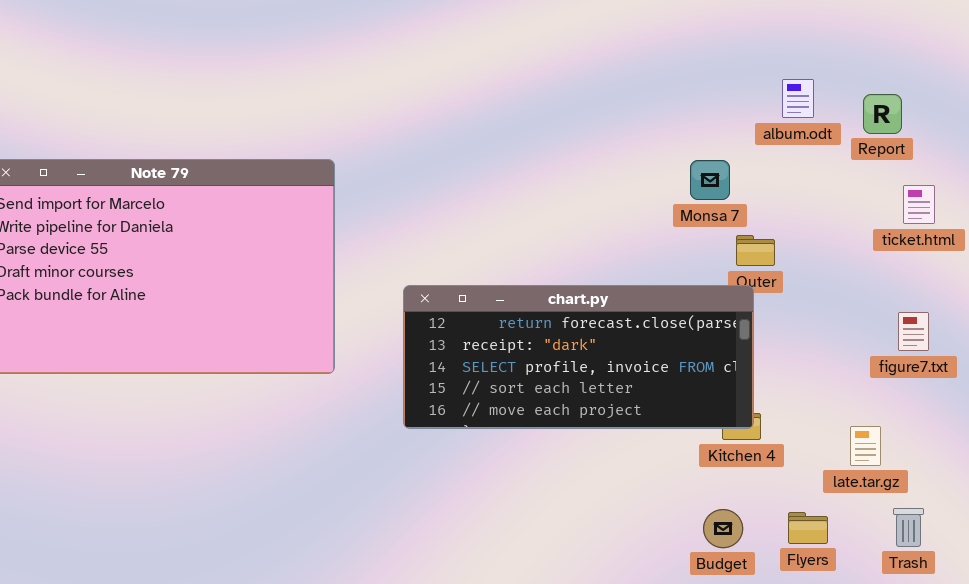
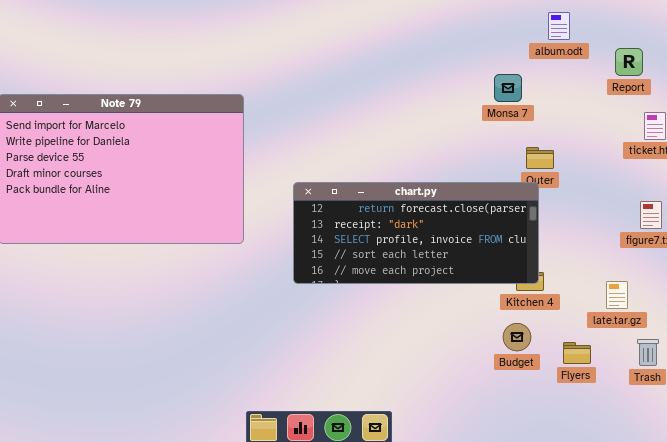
album.odt: [782,79,814,118] -> [548,12,570,40], moved
Monsa 7: [690,160,730,200] -> [494,74,522,102], moved
Budget: [703,509,743,548] -> [503,323,531,351], moved

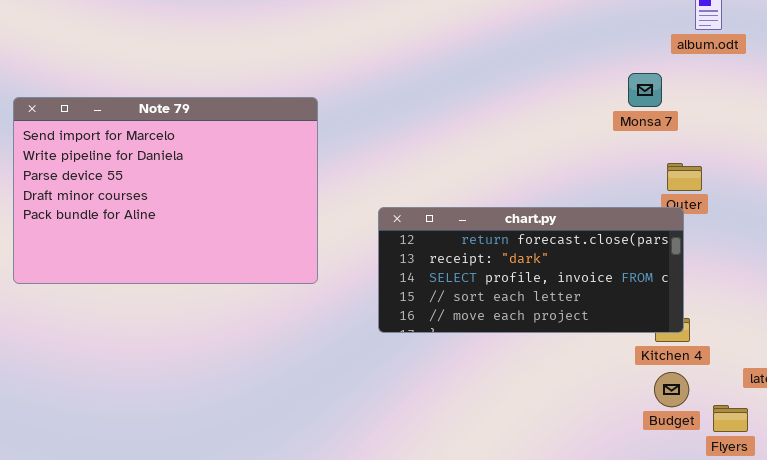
Budget: [503,323,531,351] -> [654,372,689,407], moved

